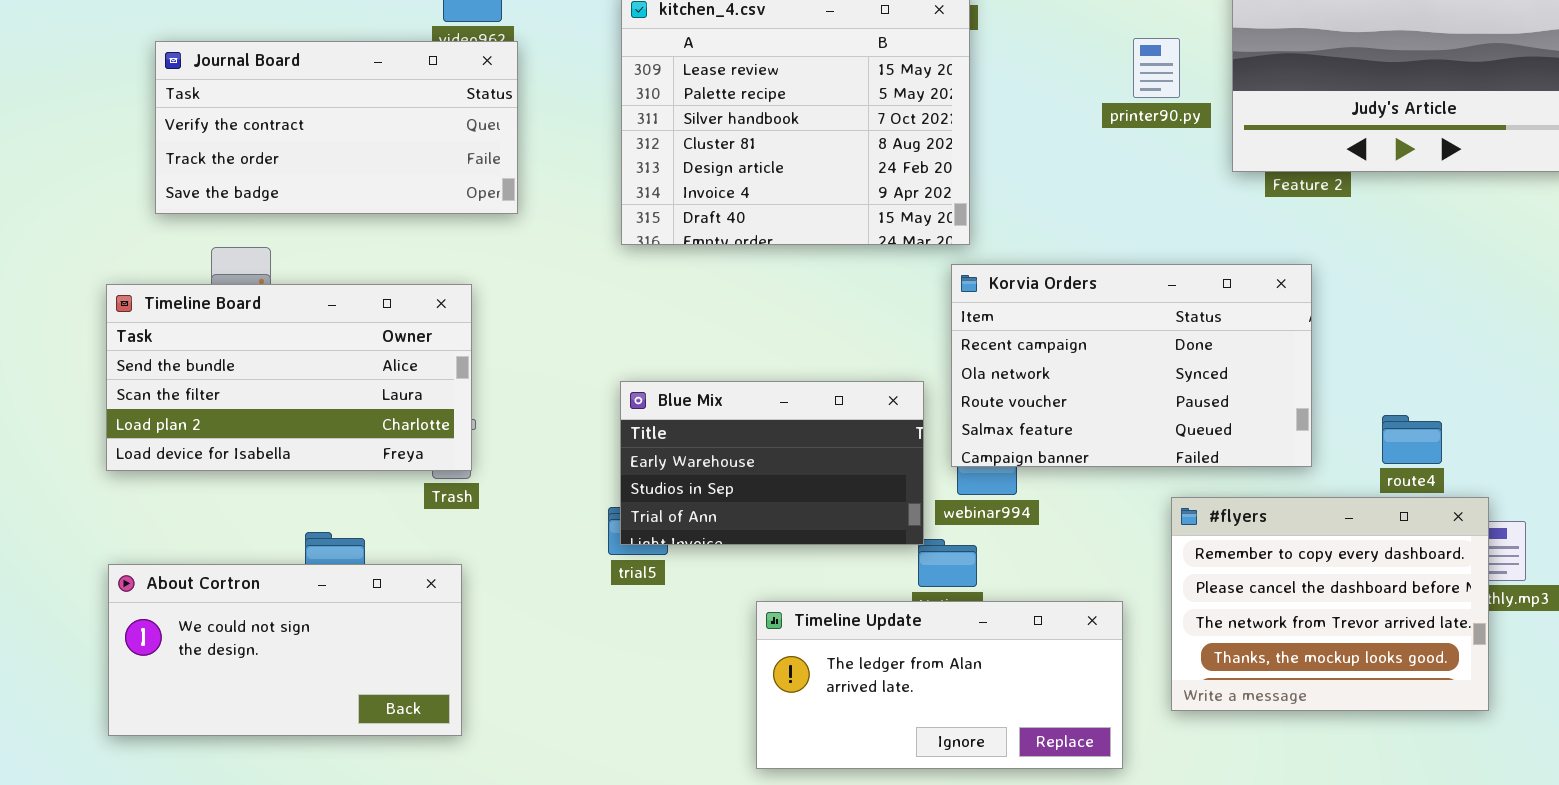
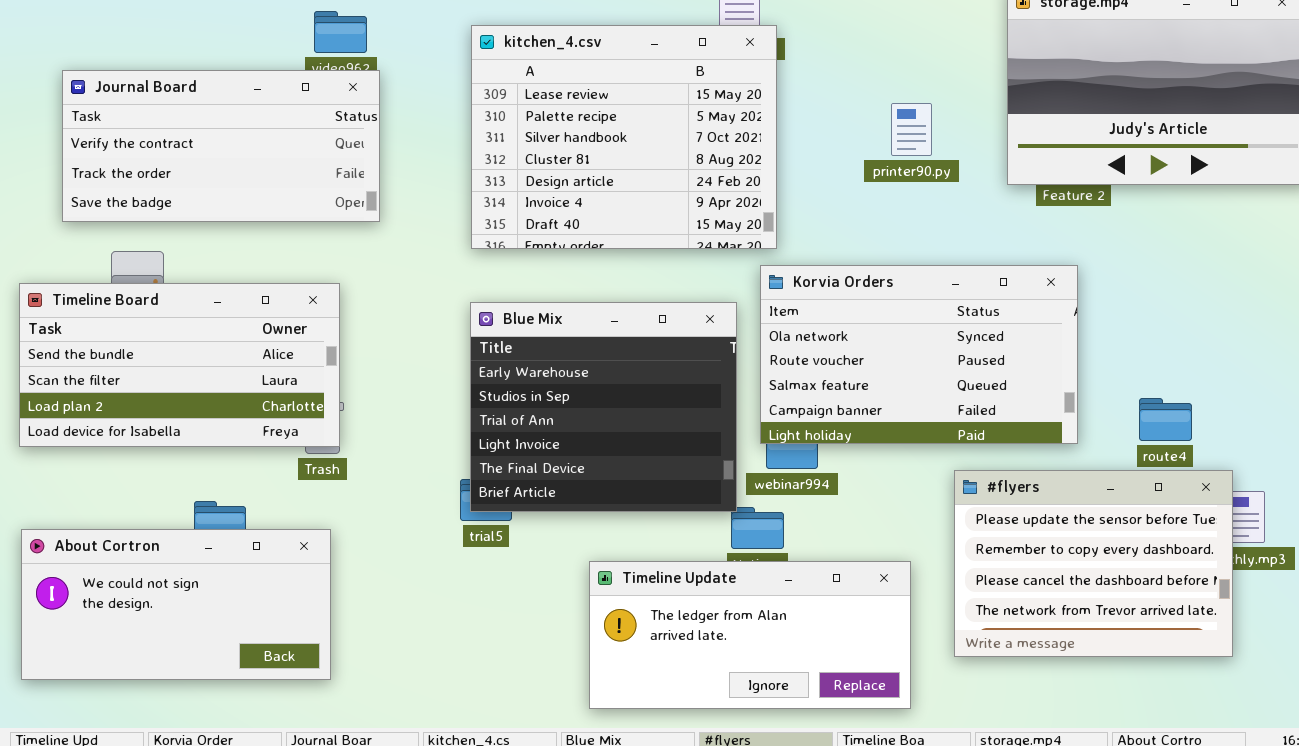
printer90.py: [1133,38,1180,98] -> [891,103,932,156], moved
Korvia Orders: [951,264,1312,467] -> [760,265,1078,444], scrolled down 1 row
Blue Mix: [620,381,924,545] -> [470,302,737,512], resized
#flyers: [1171,497,1489,711] -> [954,470,1233,657], scrolled up 1 row

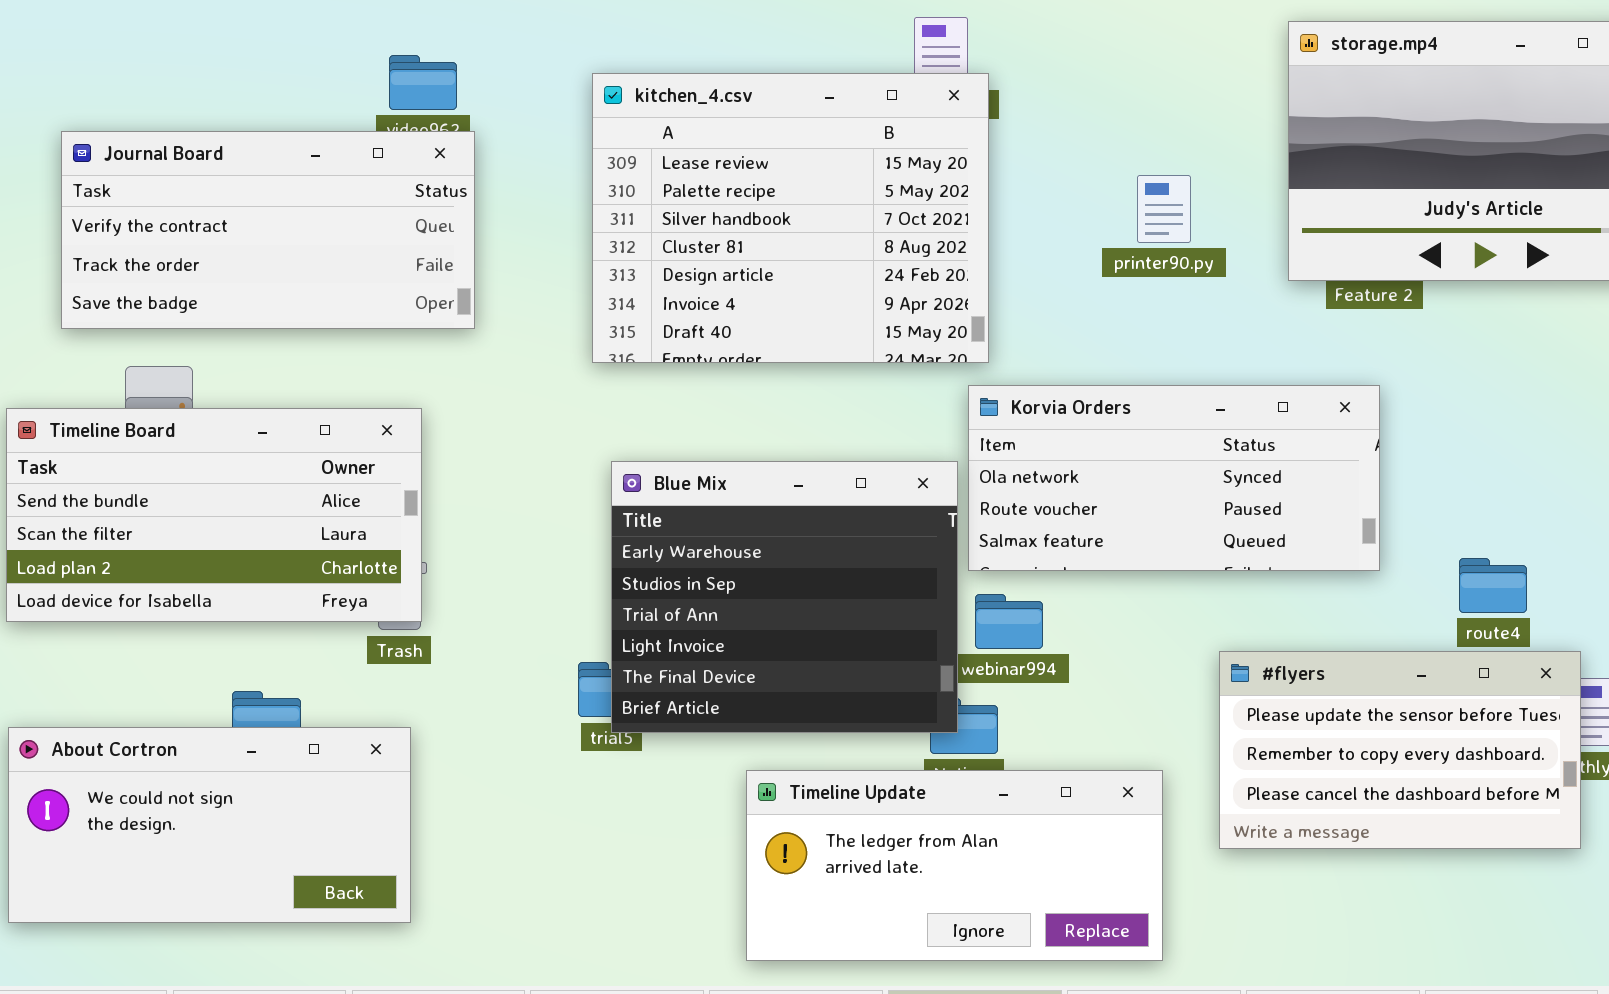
Korvia Orders: [760,265,1078,444] -> [968,385,1380,571], resized
Blue Mix: [470,302,737,512] -> [611,461,958,733], moved
#flyers: [954,470,1233,657] -> [1219,651,1581,849], resized

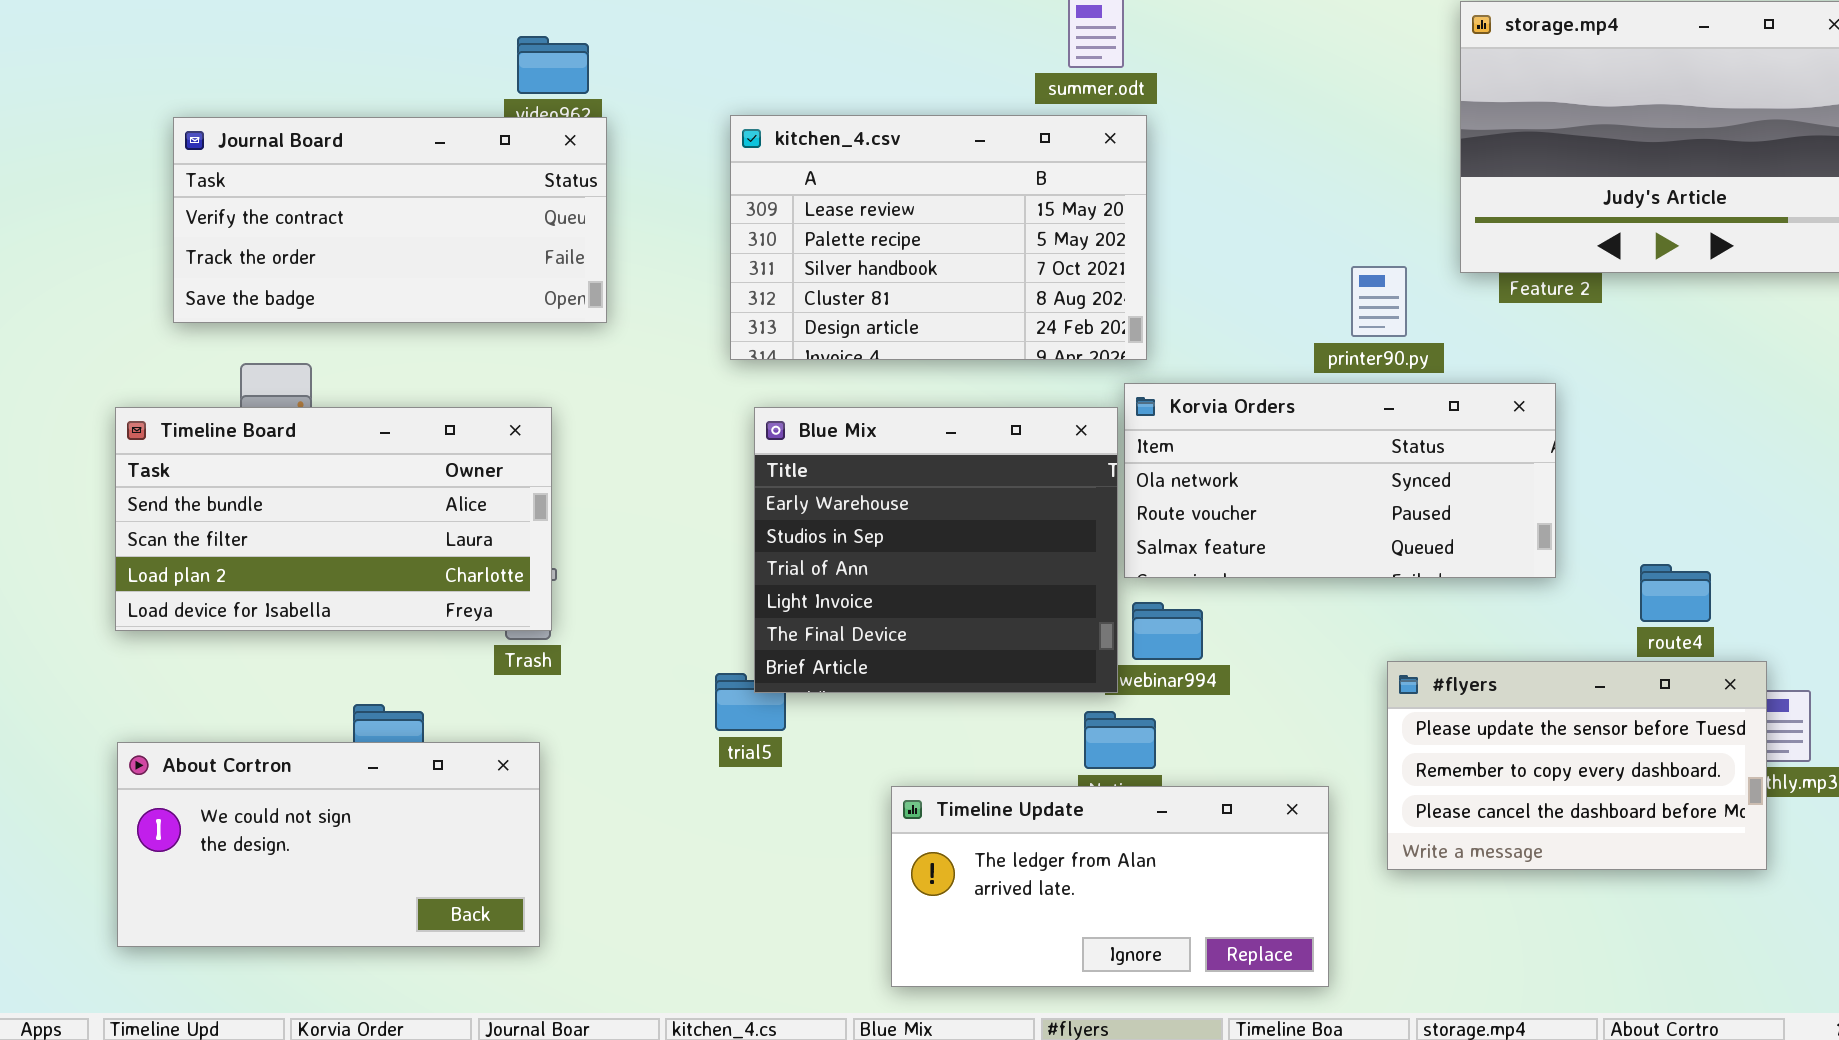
kitchen_4.csv: [592,73,989,363] -> [730,115,1147,360], resized
printer90.py: [1137,175,1191,243] -> [1351,266,1407,337], moved
Blue Mix: [611,461,958,733] -> [754,407,1118,693], moved

